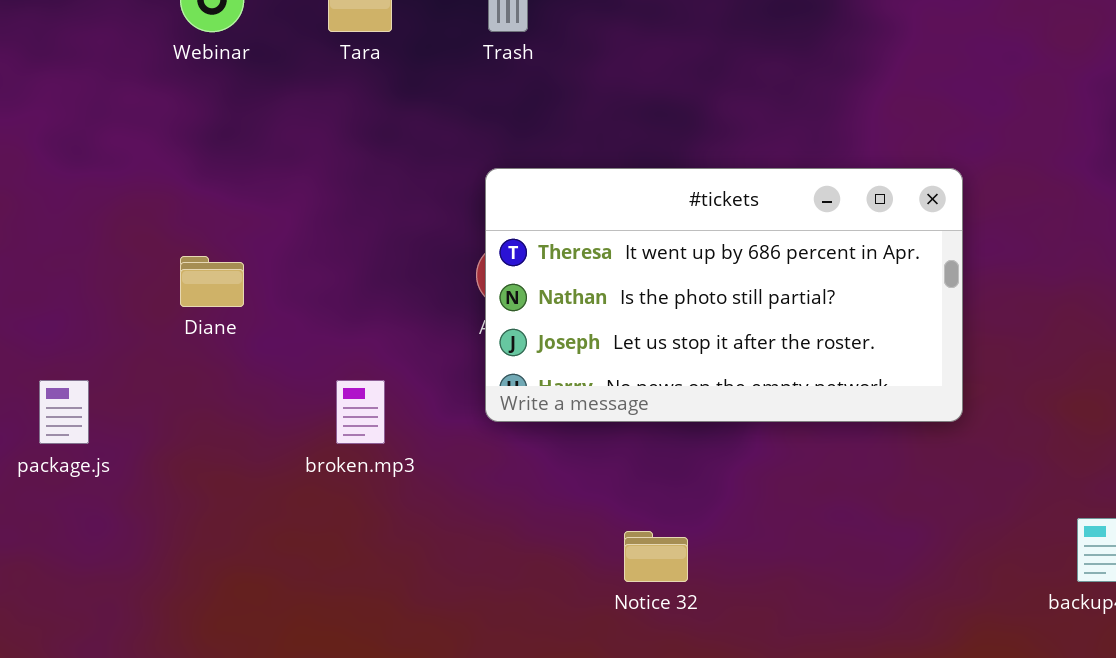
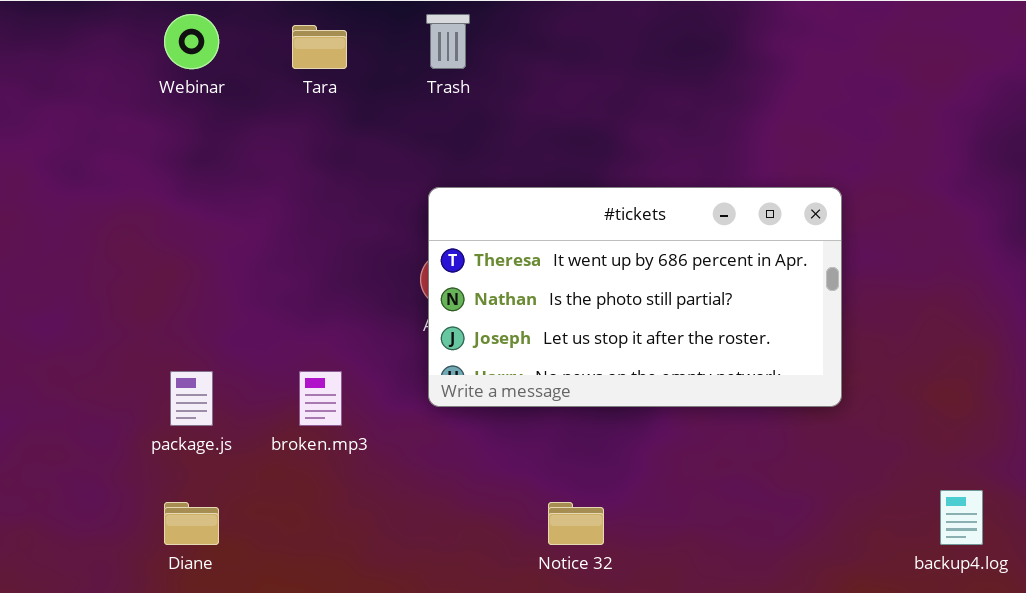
Diane: [180,256,244,307] -> [164,502,219,545], moved
package.js: [39,380,89,444] -> [170,371,213,426], moved

